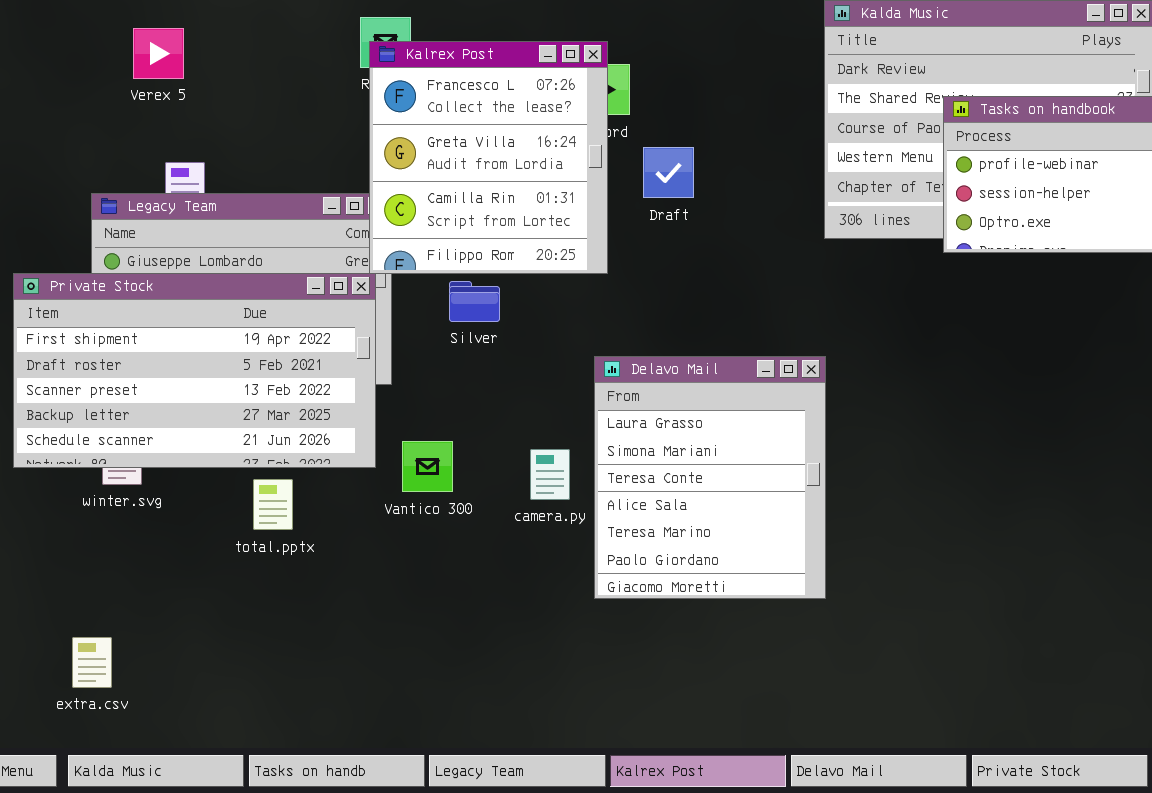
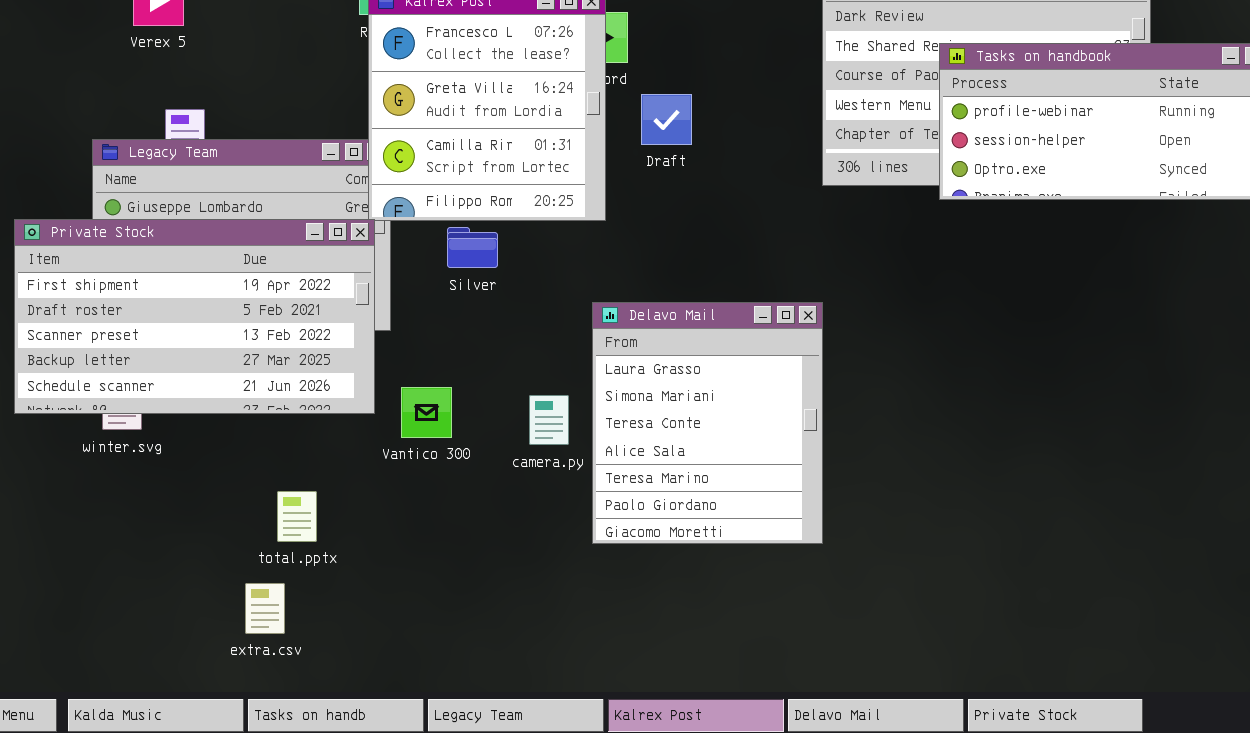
total.pptx: [253,479,293,530] -> [277,491,317,542], moved
extra.csv: [72,637,112,688] -> [245,583,285,634], moved

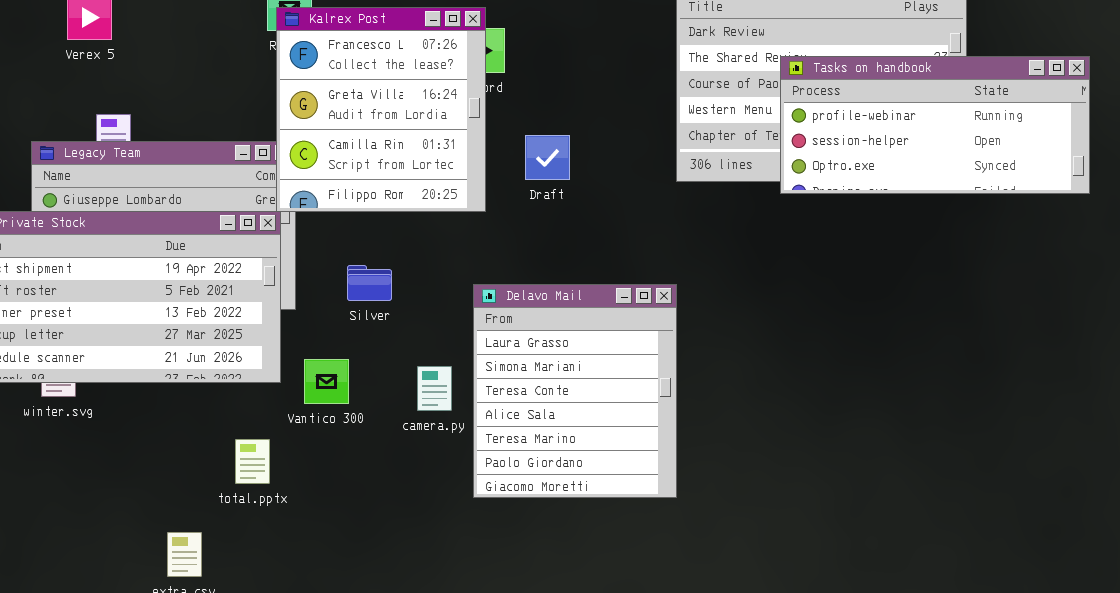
Draft: [641,94,692,145] -> [525,135,570,180], moved
Silver: [447,227,498,268] -> [347,265,392,301], moved
total.pptx: [277,491,317,542] -> [235,439,270,484], moved

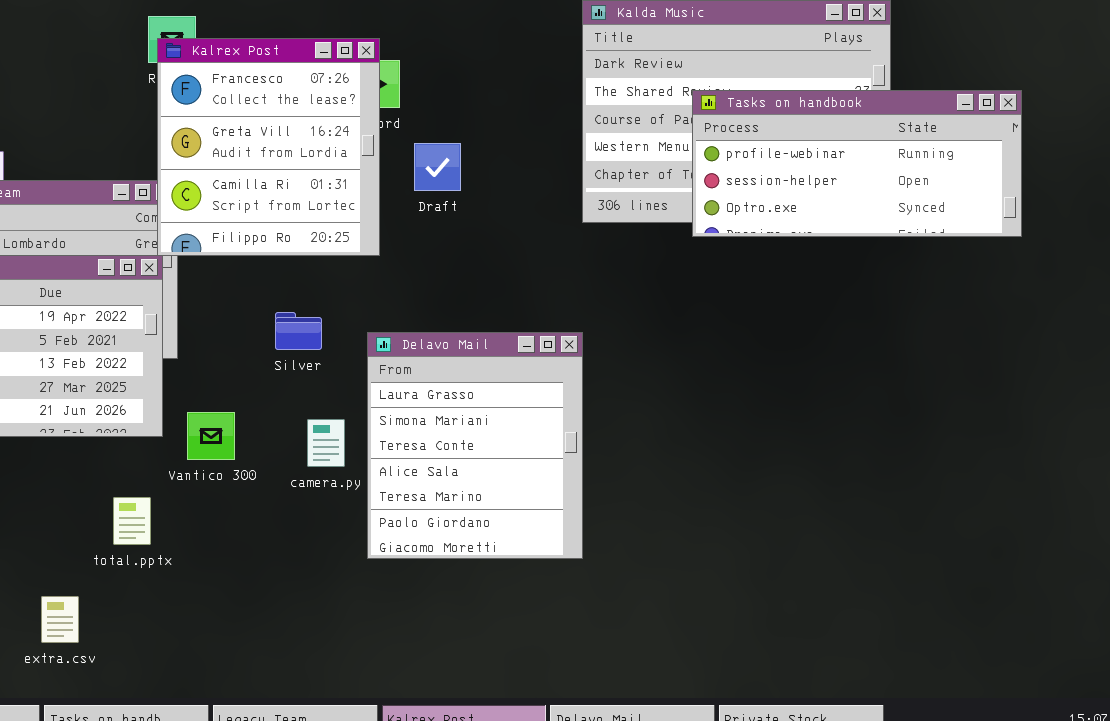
Draft: [525,135,570,180] -> [414,143,461,191], moved
Silver: [347,265,392,301] -> [275,312,322,350], moved

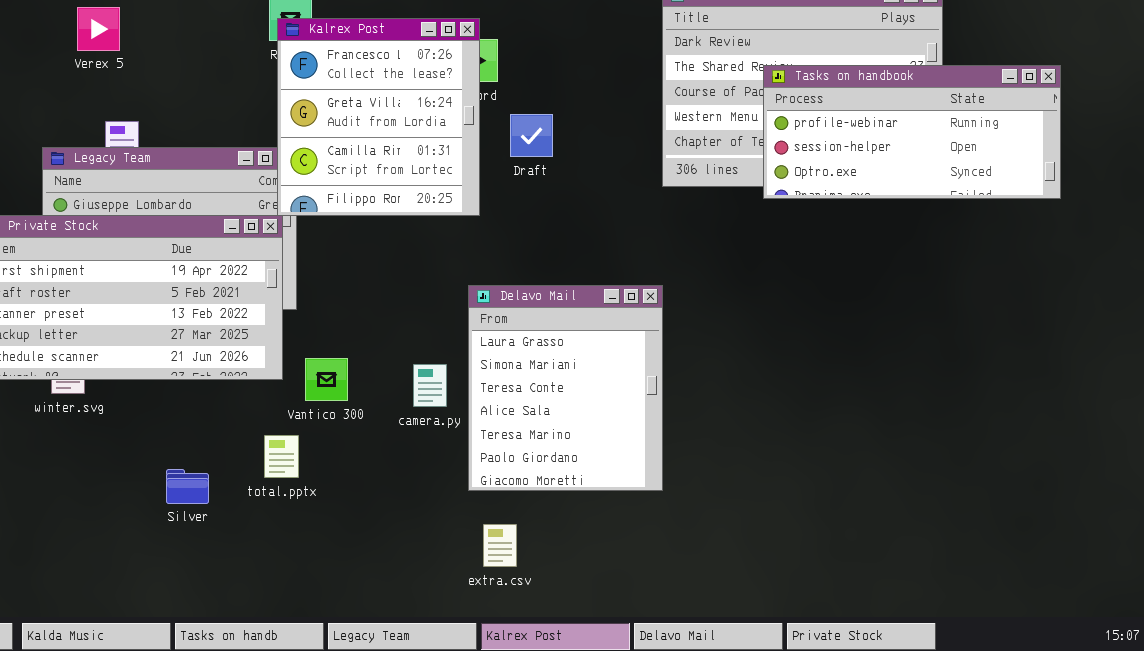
Silver: [275,312,322,350] -> [166,469,209,504], moved
total.pptx: [113,497,151,545] -> [264,435,299,478], moved
extra.csv: [41,596,79,643] -> [483,524,517,567], moved

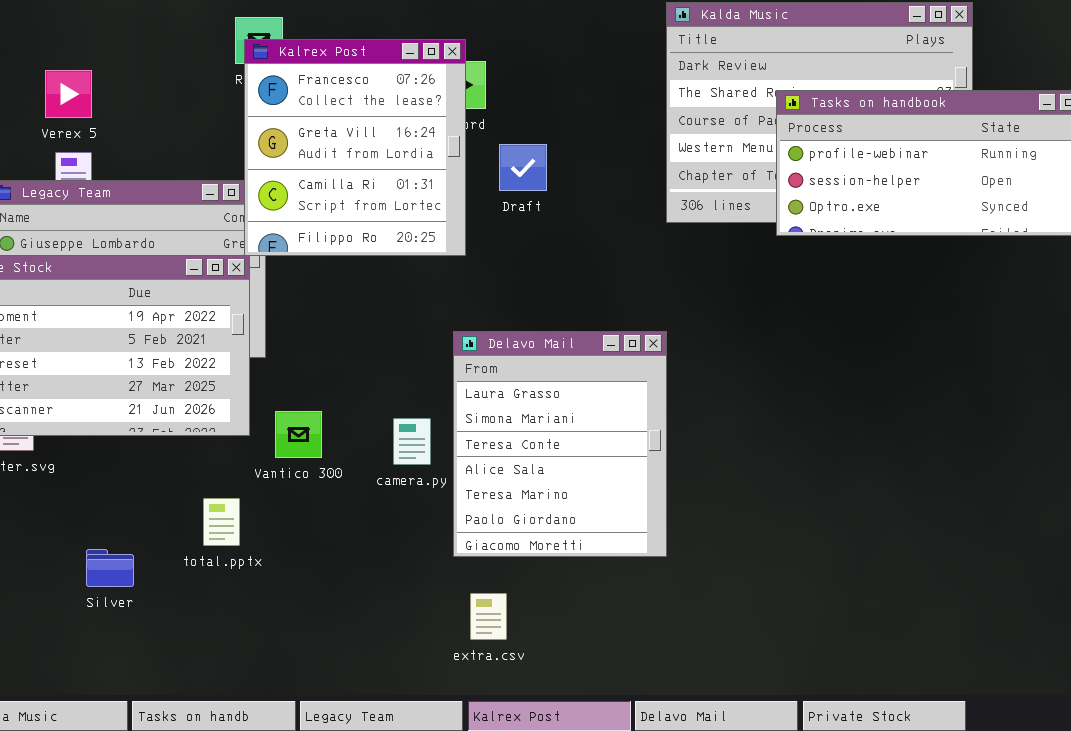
Verex 5: [77,7,120,51] -> [45,70,92,118], moved
total.pptx: [264,435,299,478] -> [203,498,240,546], moved
Silver: [166,469,209,504] -> [86,549,134,587], moved

